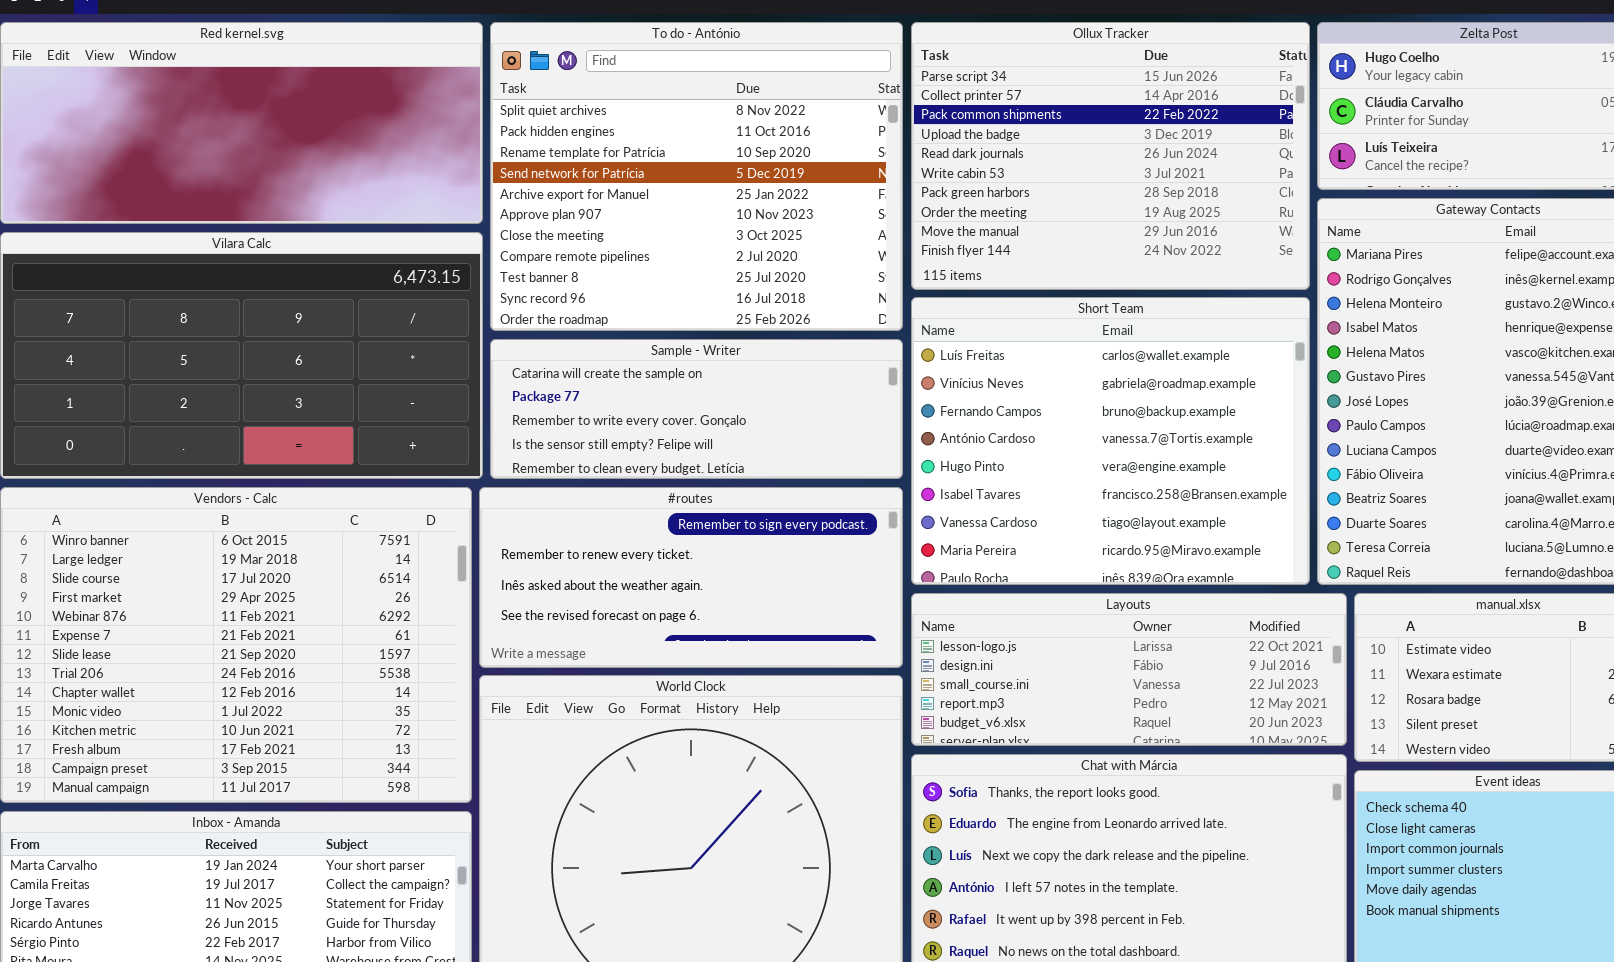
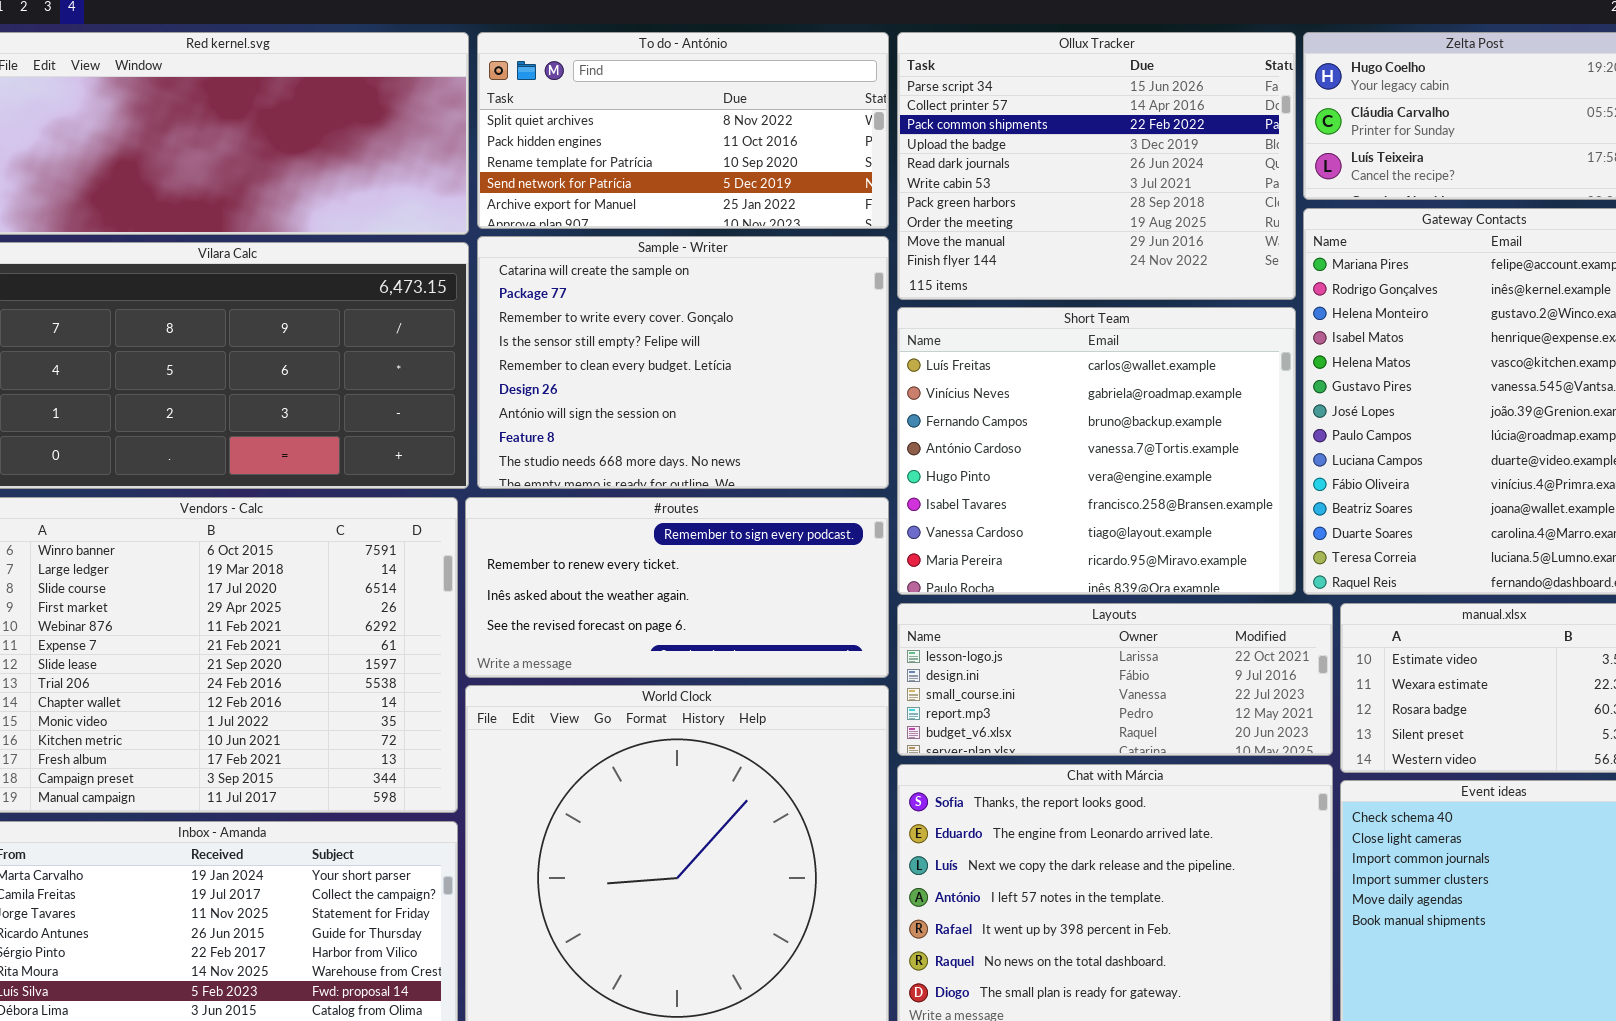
To do - António: [490,22,903,331] -> [477,32,889,229], resized
Sample - Writer: [490,339,903,479] -> [477,236,889,489], resized

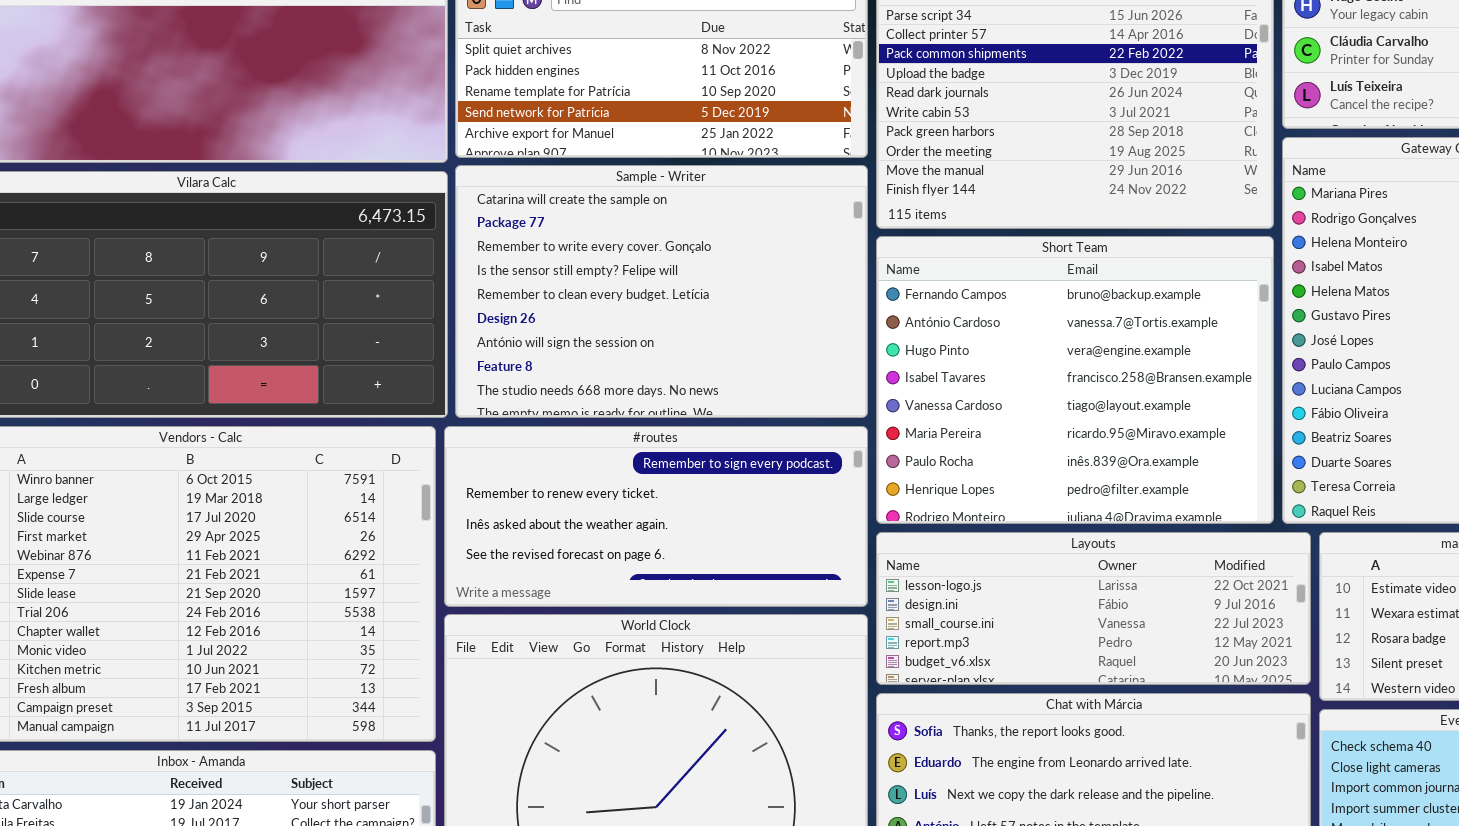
Short Team: [897,307,1296,595] -> [876,236,1274,524], scrolled down 2 rows

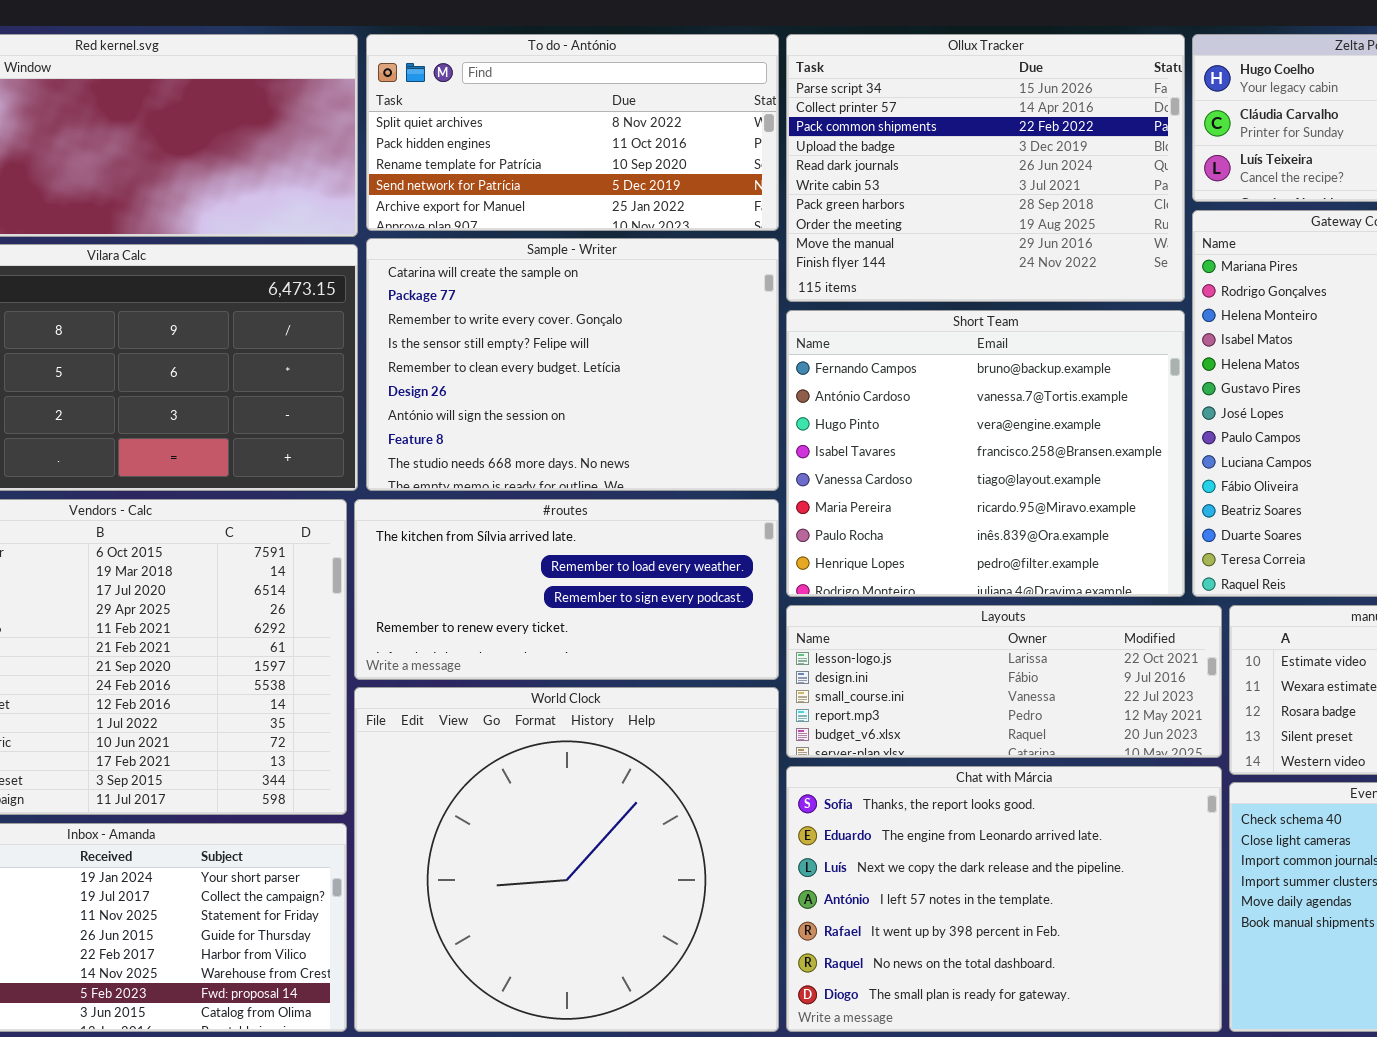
#routes: [444,426,868,607] -> [354,499,779,680], scrolled up 2 rows

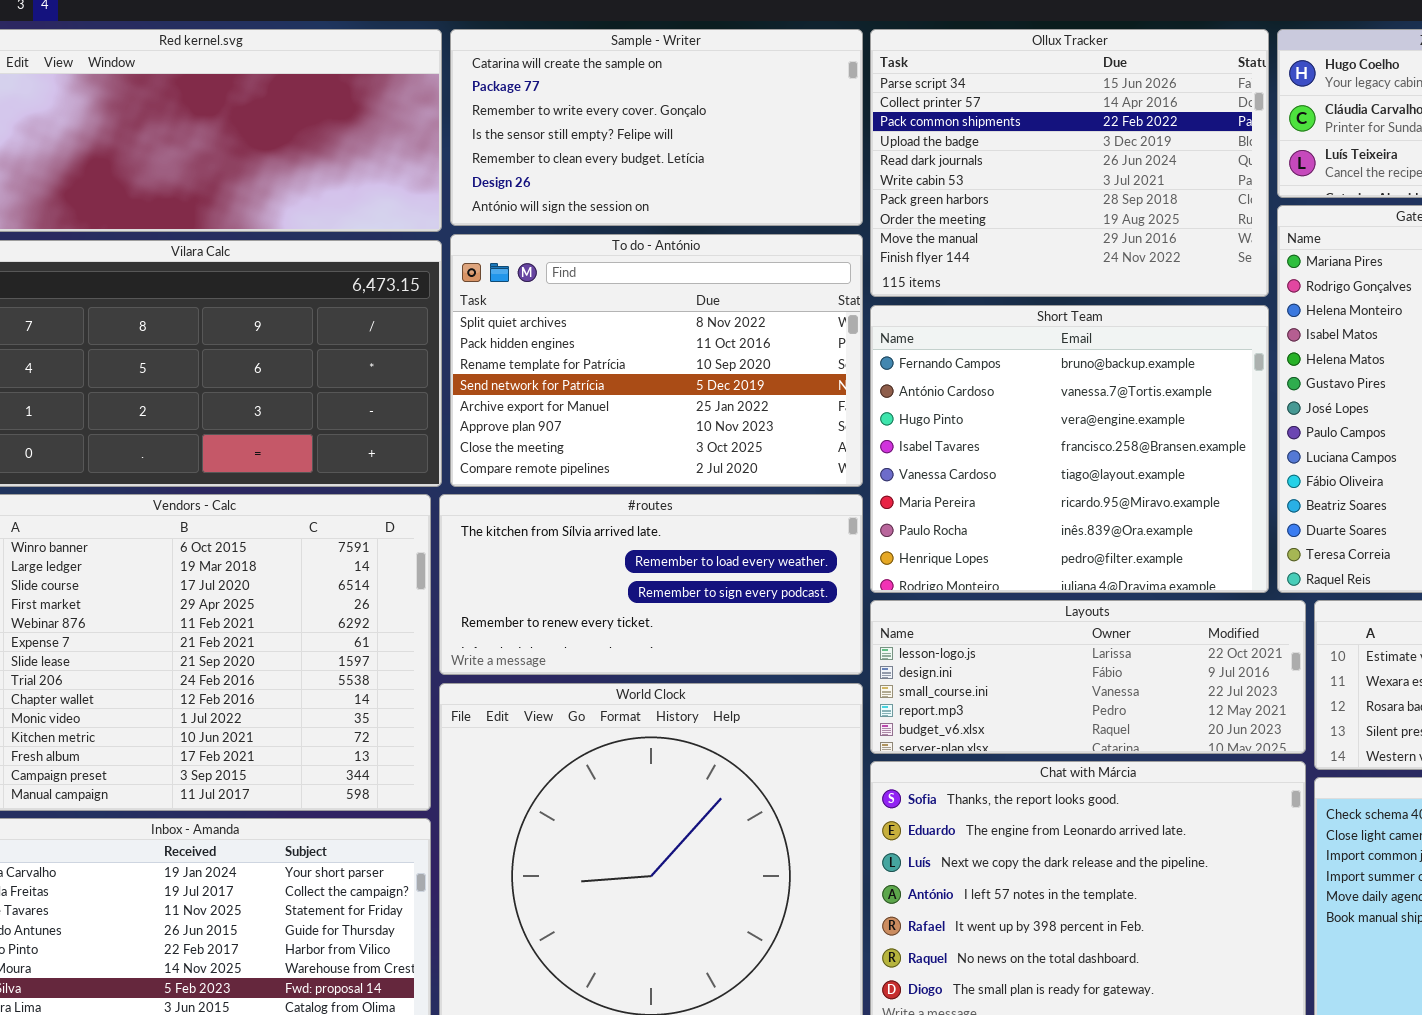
To do - António: [366,34,779,231] -> [450,234,863,487], moved, resized
Sample - Writer: [366,238,779,491] -> [450,29,863,226], moved, resized

